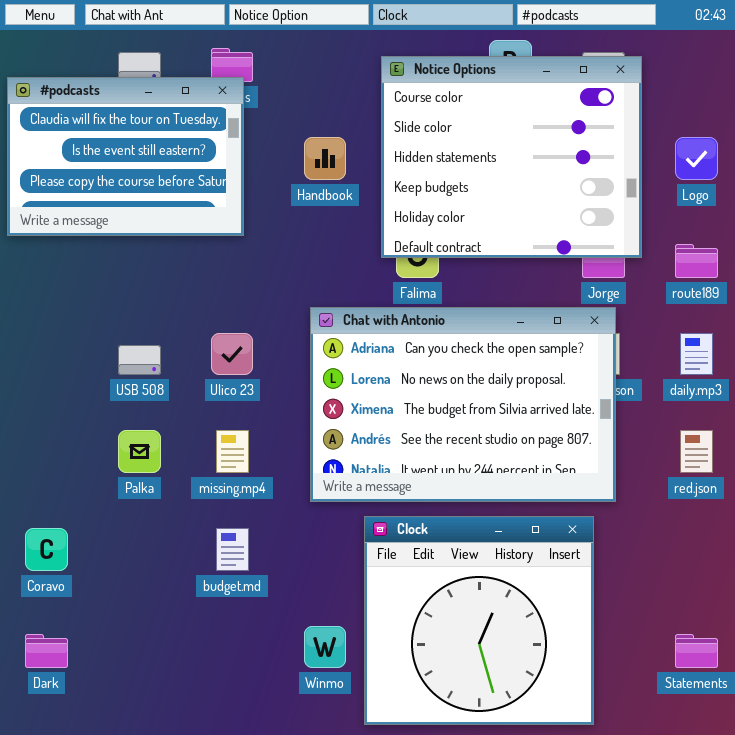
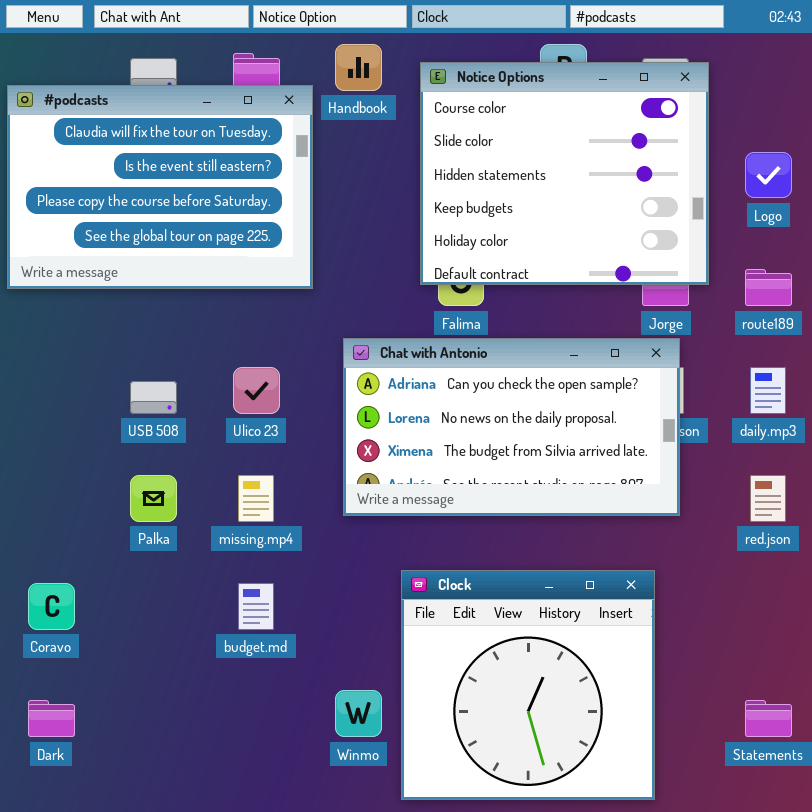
#podcasts: [7,77,244,236] -> [7,85,313,289], resized
Handbook: [304,137,346,180] -> [335,44,382,91], moved
Chat with Antonio: [310,307,616,502] -> [343,338,680,516], resized

